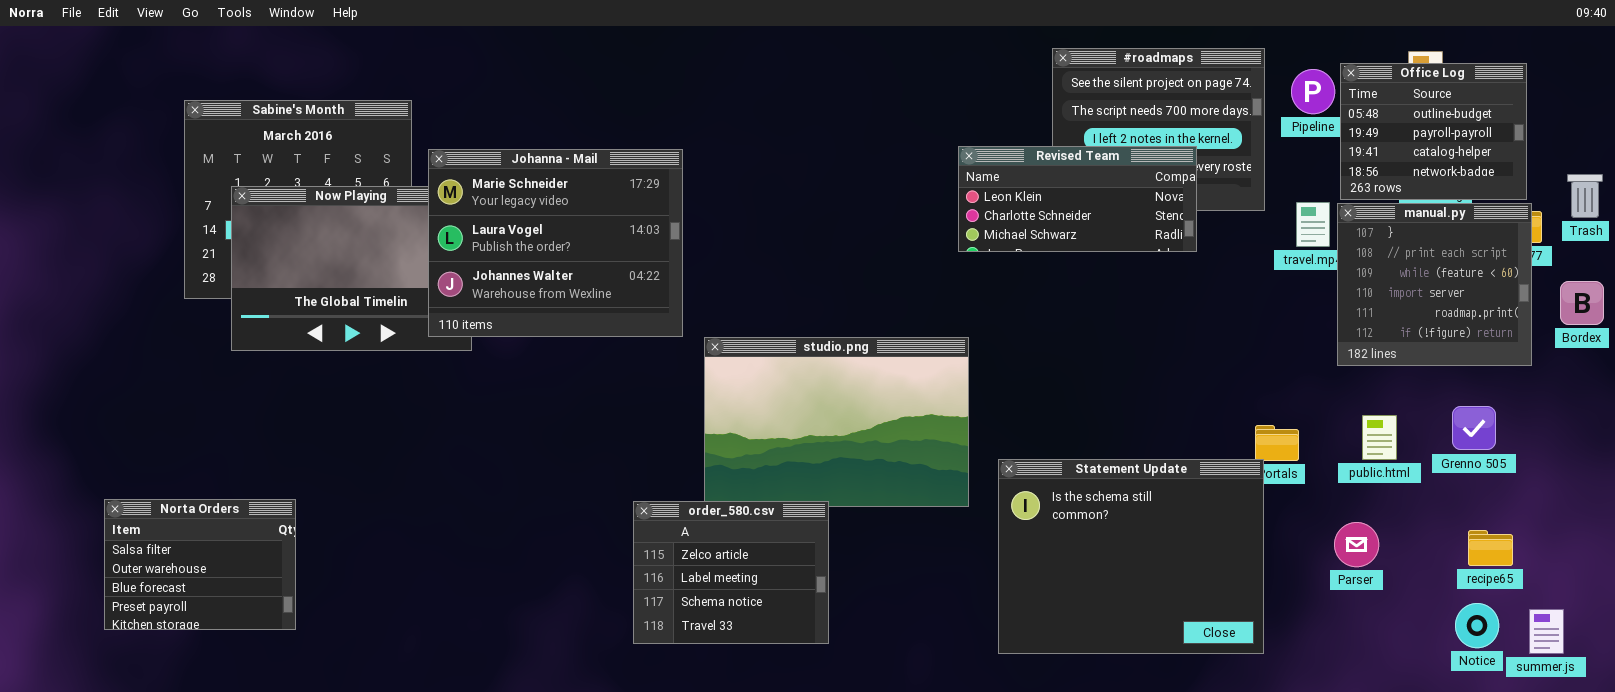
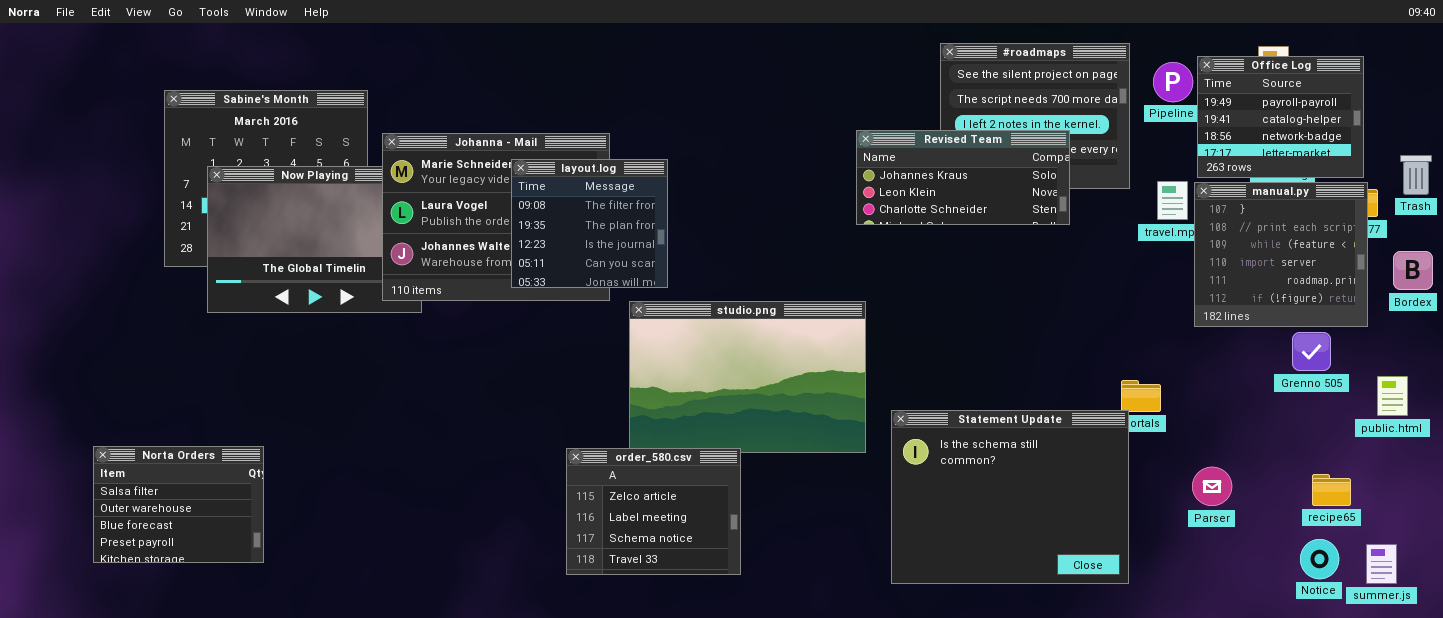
Office Log: [1340,63,1527,200] -> [1197,56,1364,178], scrolled down 1 row
Revised Team: [958,146,1197,252] -> [856,130,1070,225], scrolled up 1 row
layout.log: none -> [511,159,668,288], opened
Grenno 505: [1452,406,1496,450] -> [1292,332,1331,371], moved
public.html: [1362,415,1397,460] -> [1377,376,1408,416], moved

